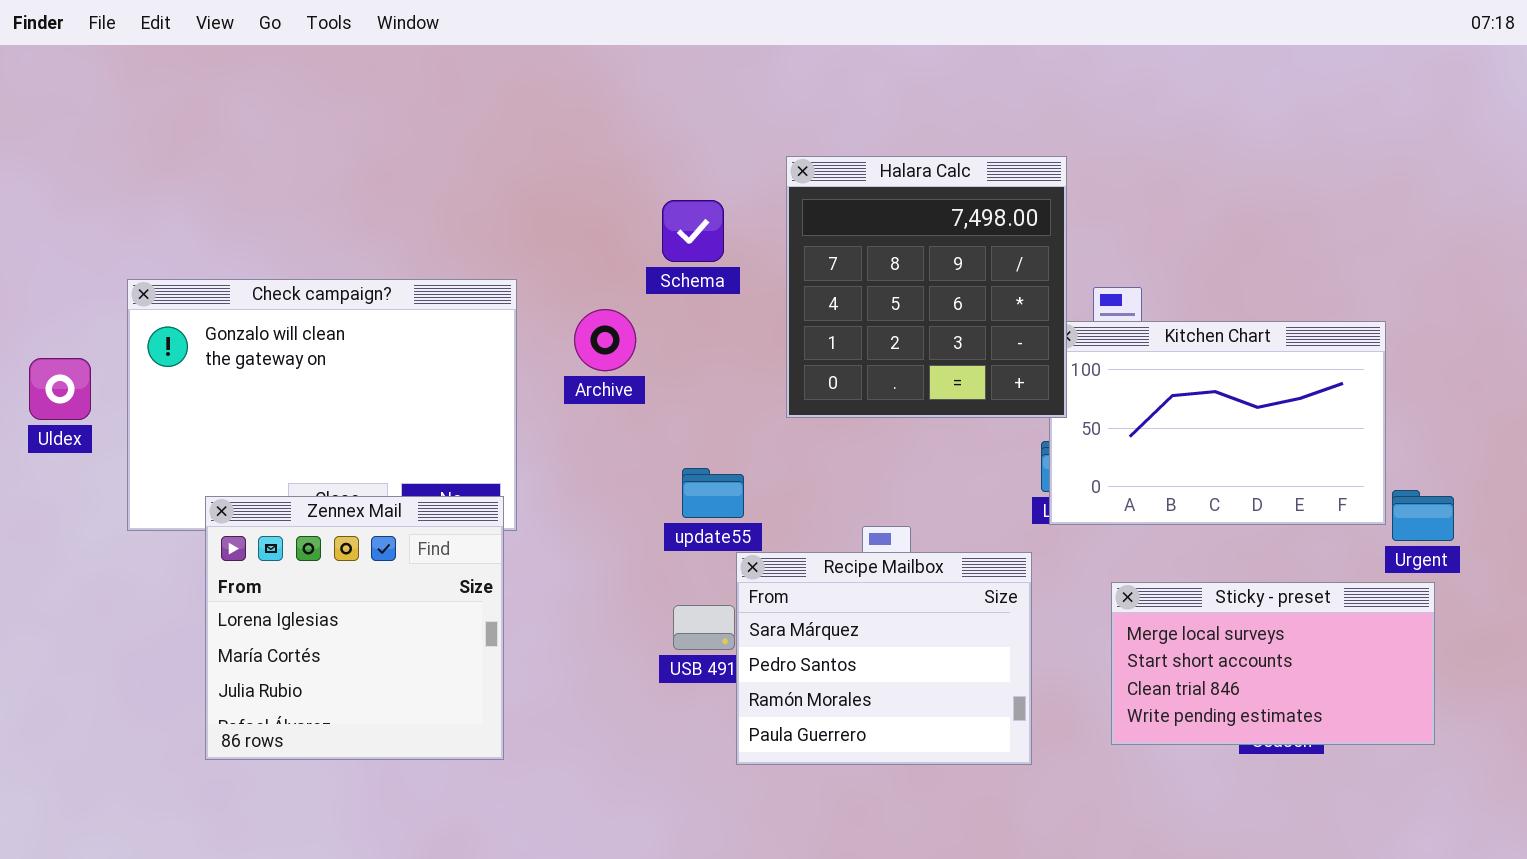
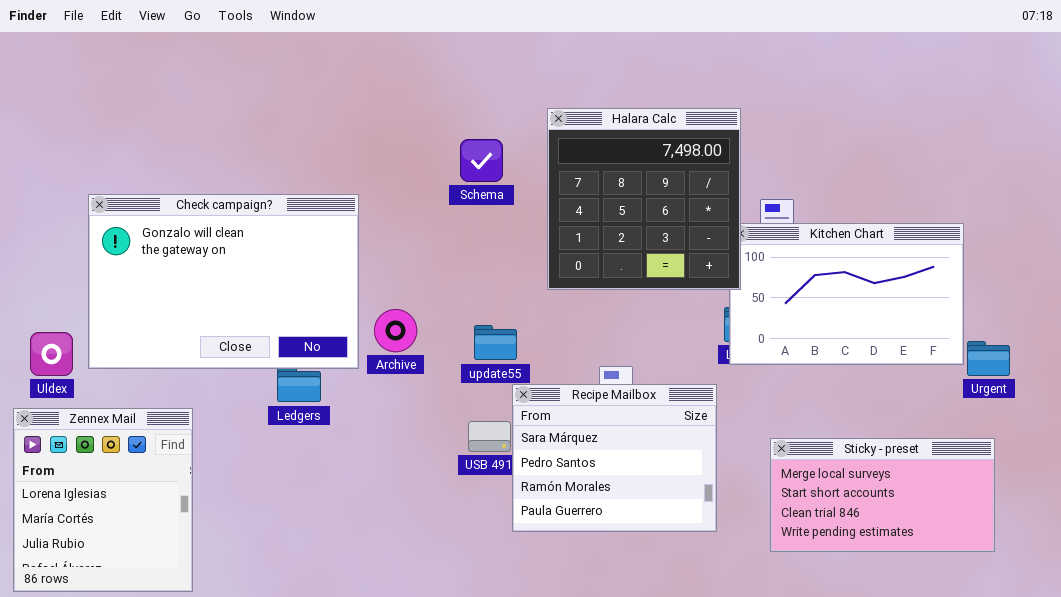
Archive: [574,309,636,371] -> [374,309,417,352], moved
Uldex: [29,358,91,420] -> [30,332,73,376], moved
Zennex Mail: [205,496,504,760] -> [13,408,193,592], moved, resized
Sticky - preset: [1111,582,1435,745] -> [770,438,995,552], moved

